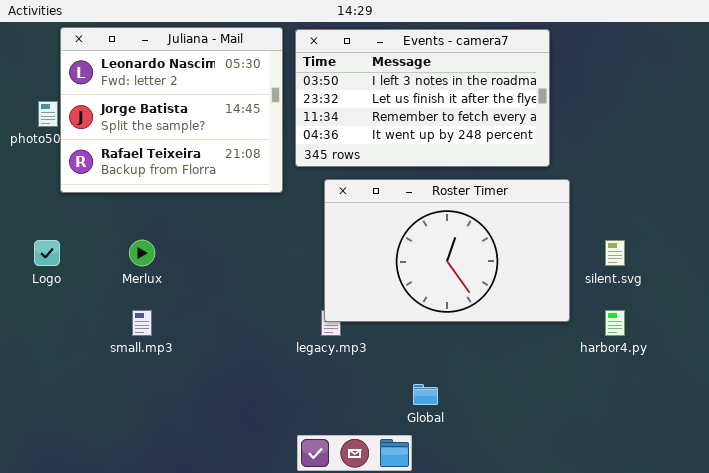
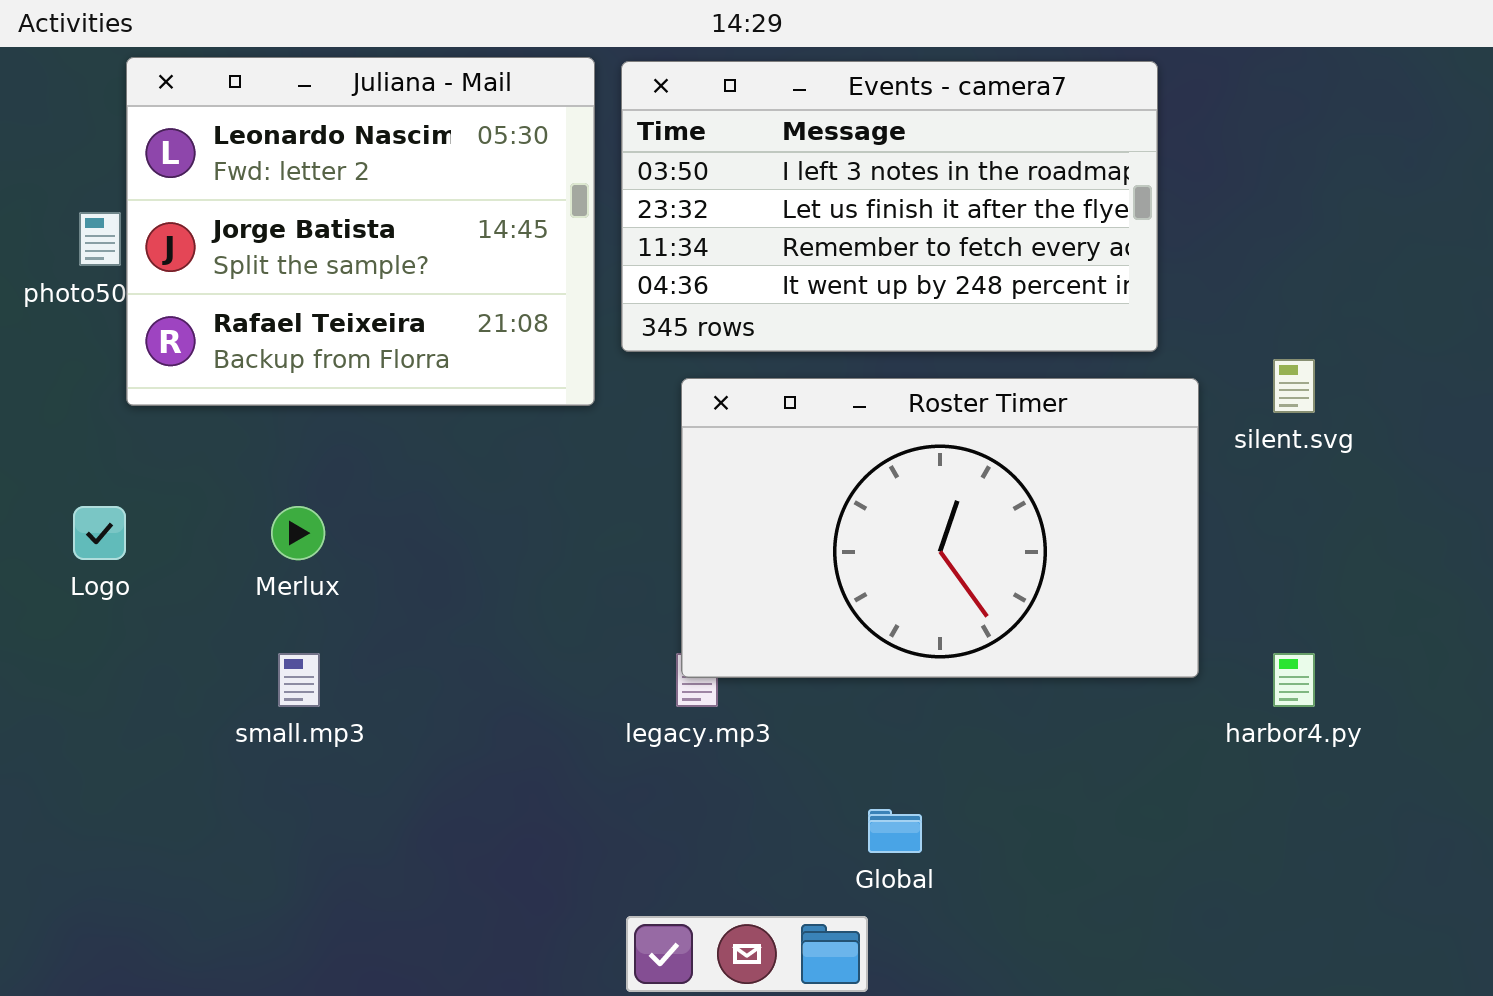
silent.svg: [605,240,625,266] -> [1273,359,1315,413], moved

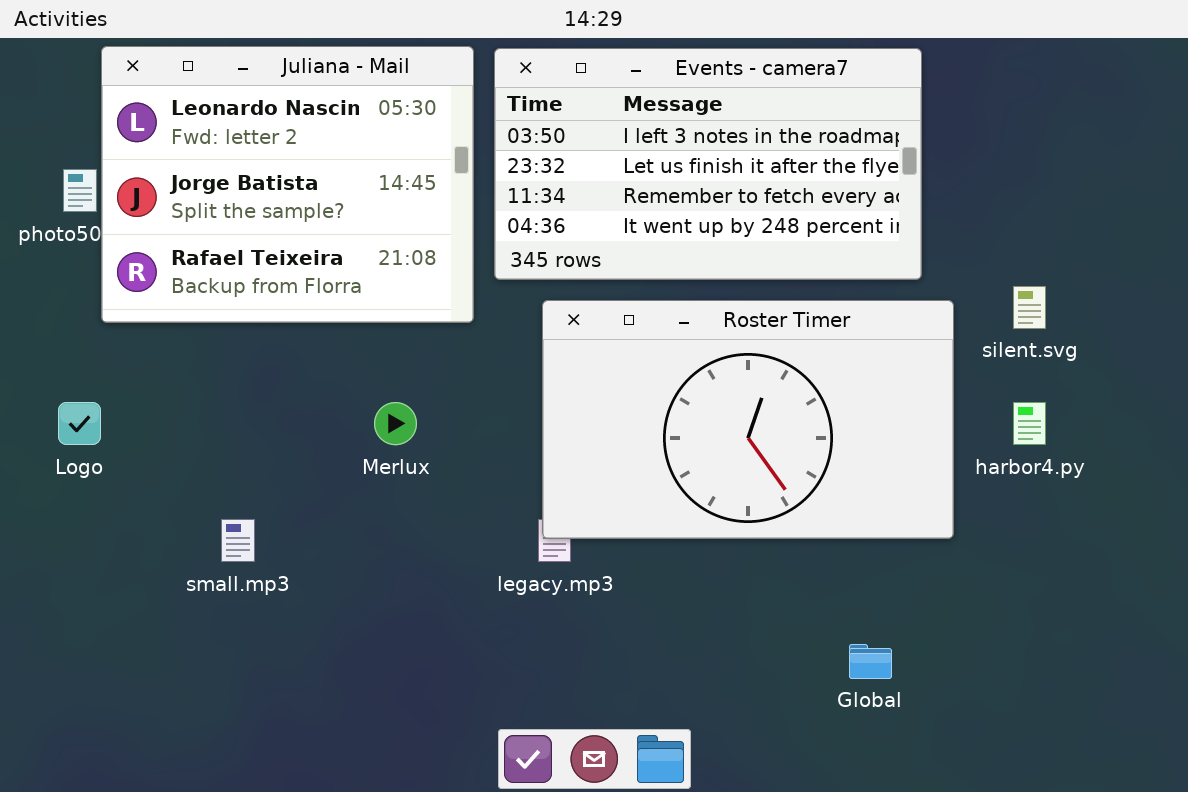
Merlux: [271,506,325,560] -> [374,402,417,445], moved
harbor4.py: [1273,653,1315,707] -> [1013,402,1046,445], moved
Global: [868,809,922,853] -> [849,644,892,679], moved

